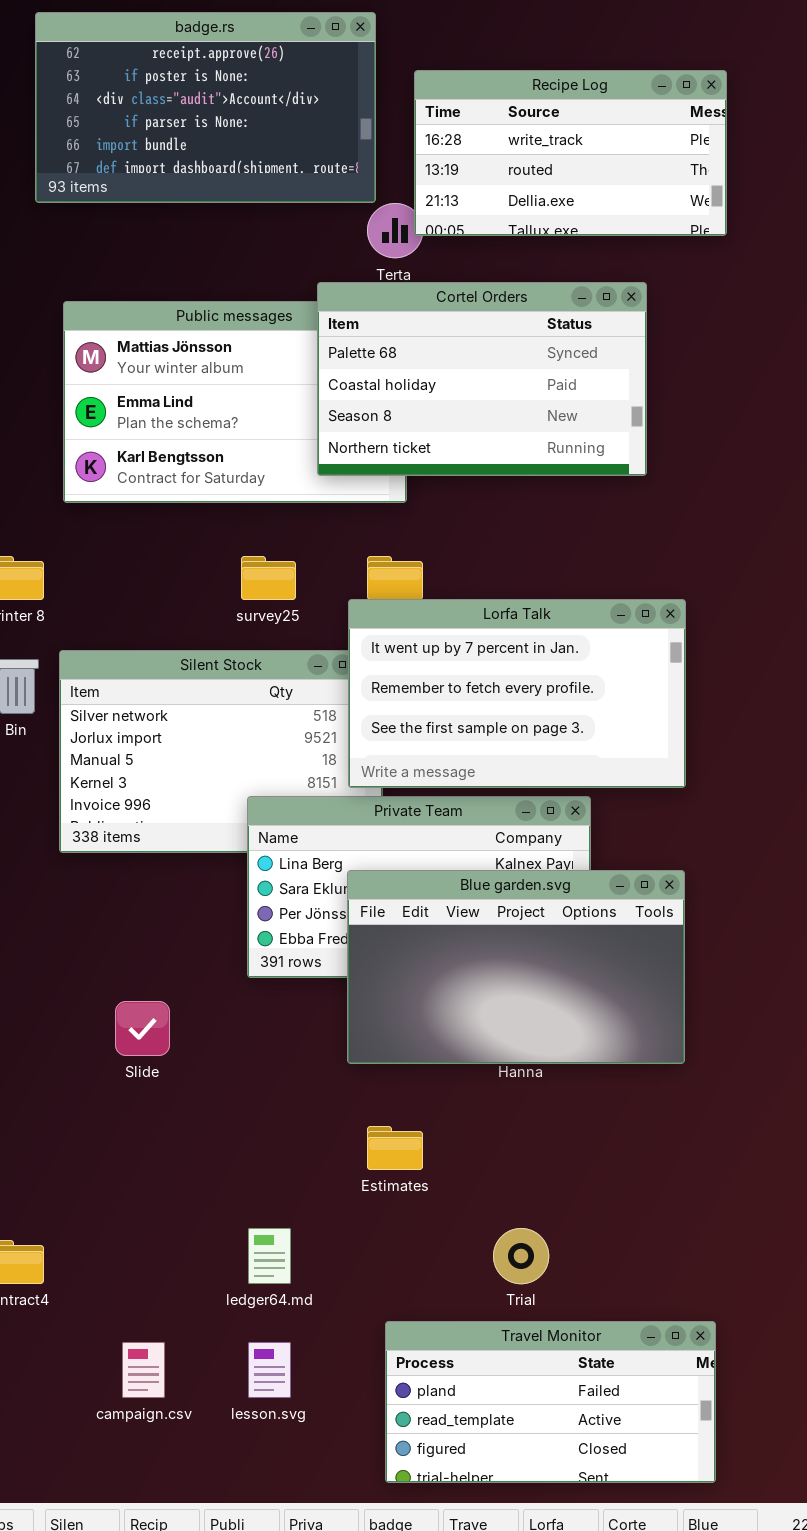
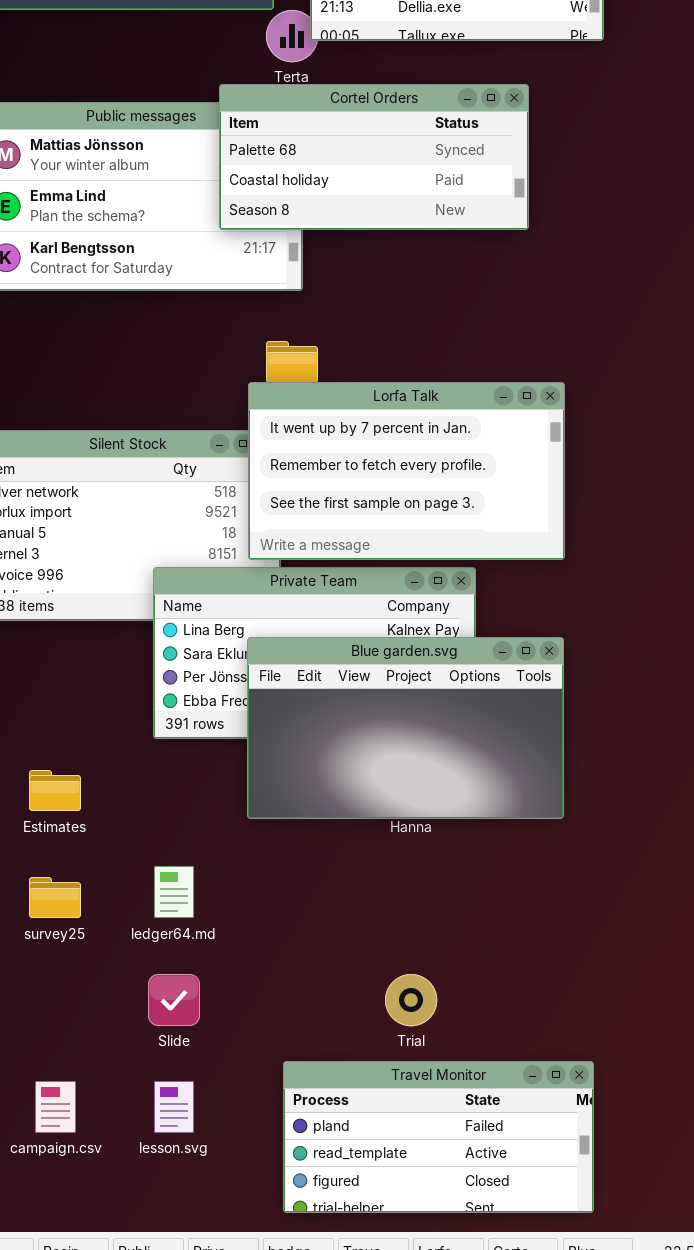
Cortel Orders: [317,282,647,476] -> [219,84,529,230], resized
survey25: [241,556,296,600] -> [29,877,81,918], moved
Slide: [115,1001,170,1056] -> [148,974,200,1026], moved
Estimates: [367,1126,423,1170] -> [29,770,81,811], moved
ledger64.md: [248,1228,291,1284] -> [154,866,194,918], moved

